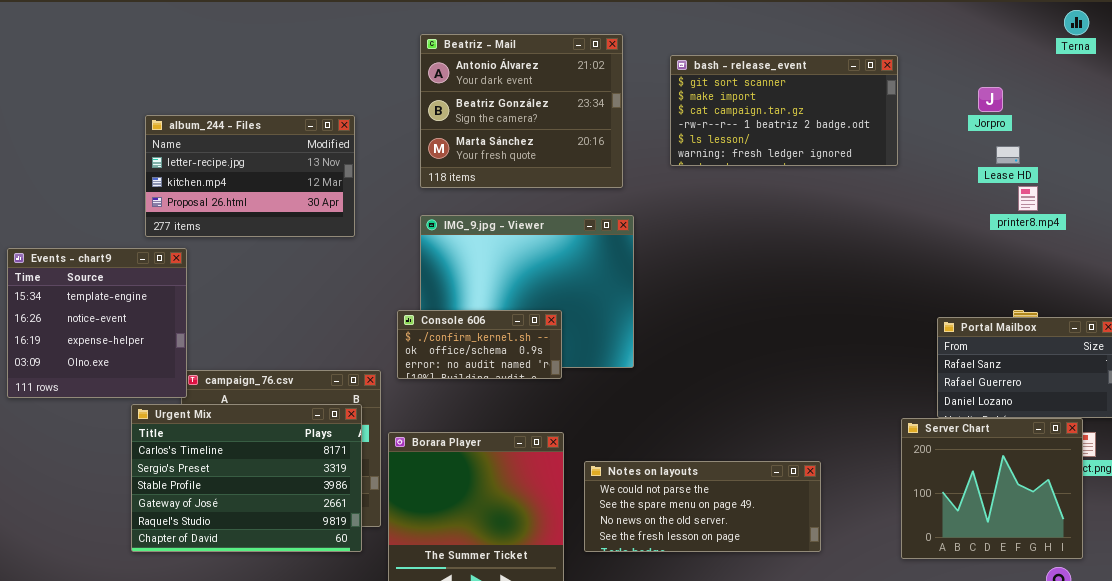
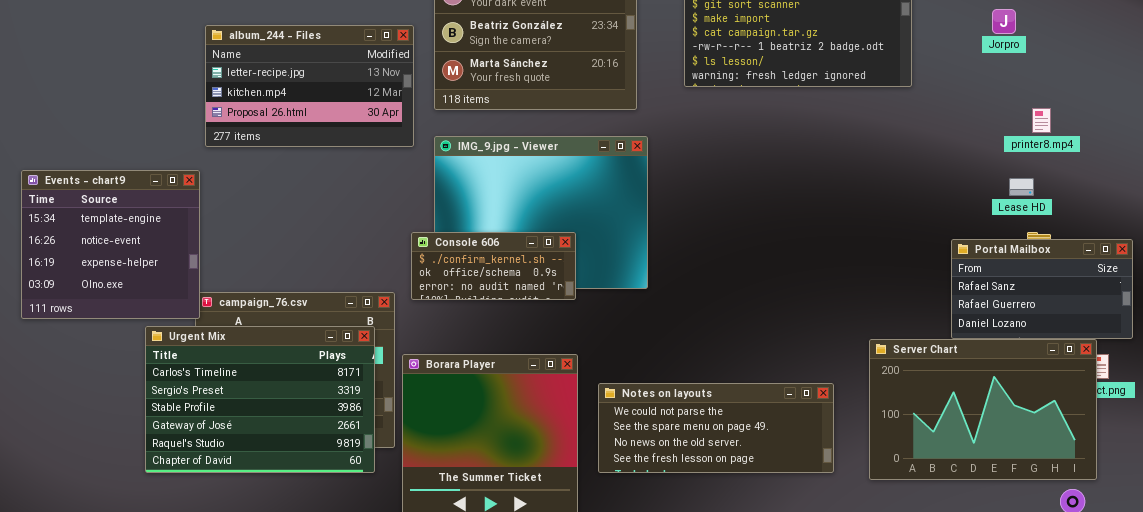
album_244 - Files: [145,115,355,237] -> [205,25,414,147], moved
Lease HD: [996,146,1020,164] -> [1009,178,1034,196], moved
Server Chart: [901,418,1083,559] -> [869,339,1097,480], resized

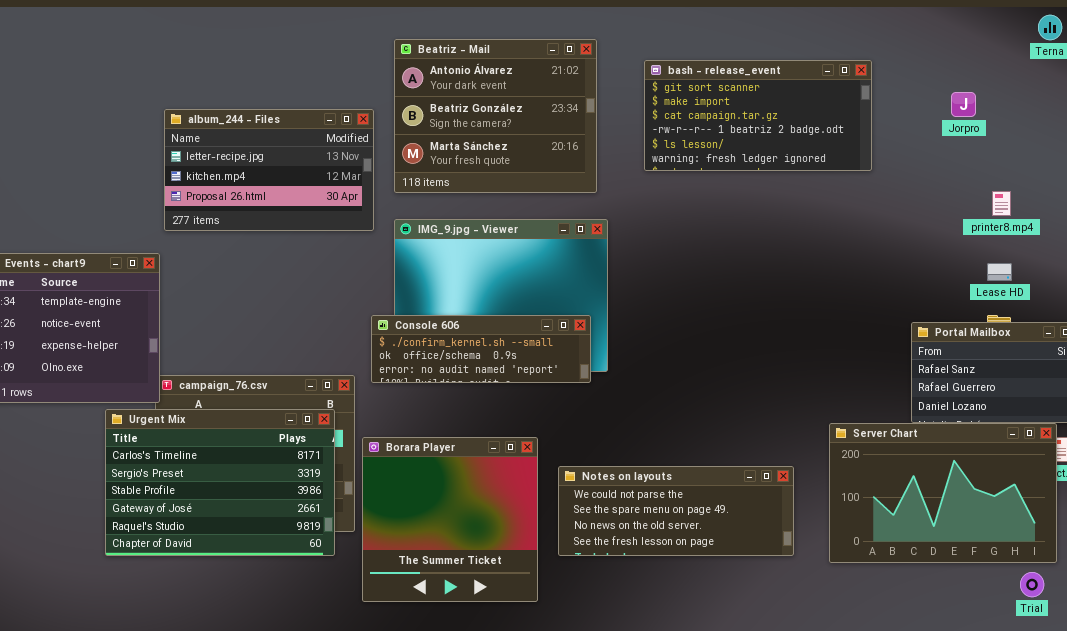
Lease HD: [1009,178,1034,196] -> [987,263,1012,281], moved
Console 606: [411,232,576,300] -> [371,315,591,383], resized

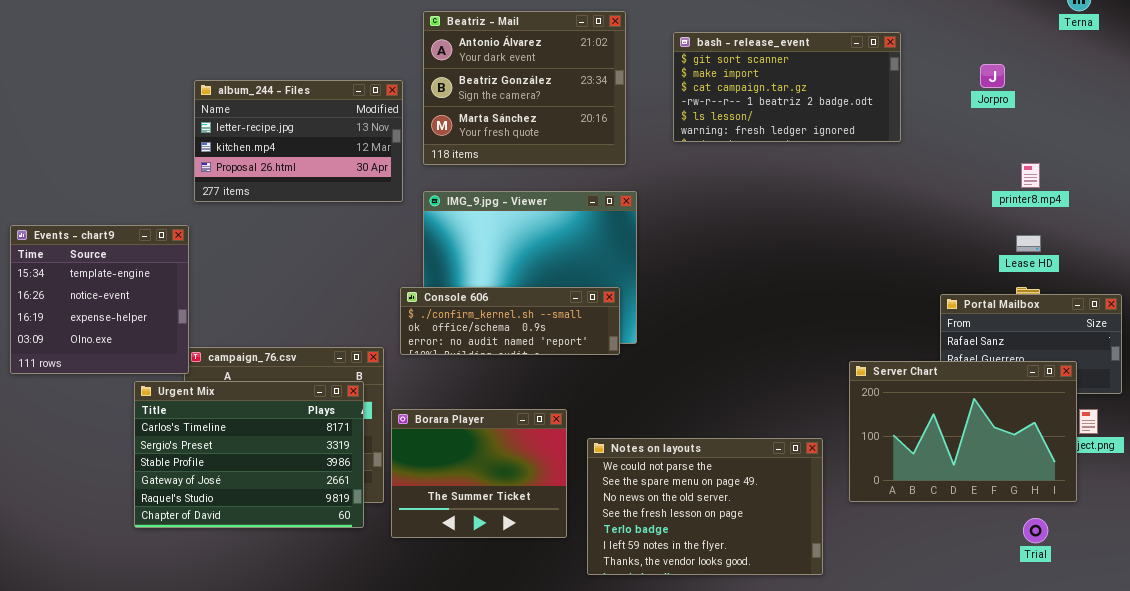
Server Chart: [829,423,1057,563] -> [849,361,1077,502], moved
Borara Player: [362,437,538,602] -> [391,409,567,538], resized
Notes on layouts: [558,466,794,556] -> [587,438,823,575], resized
Trial: [1020,572,1044,597] -> [1023,518,1048,543], moved

